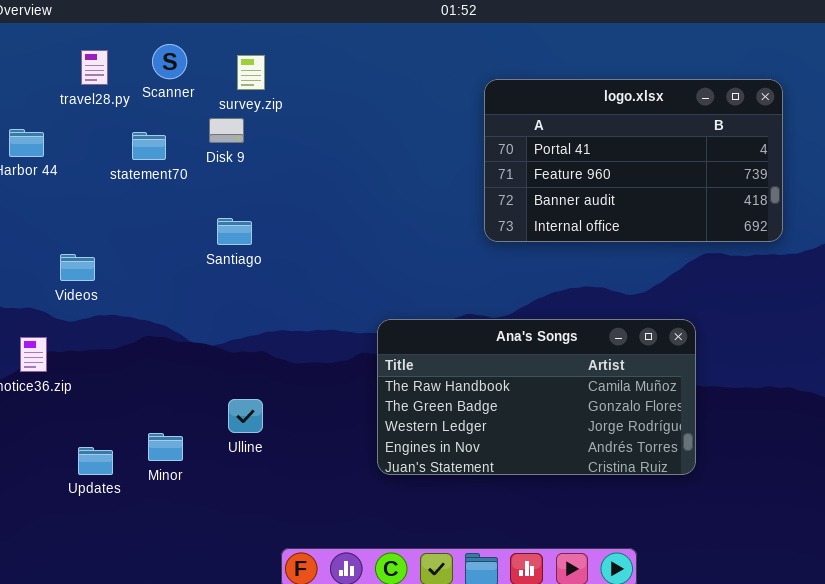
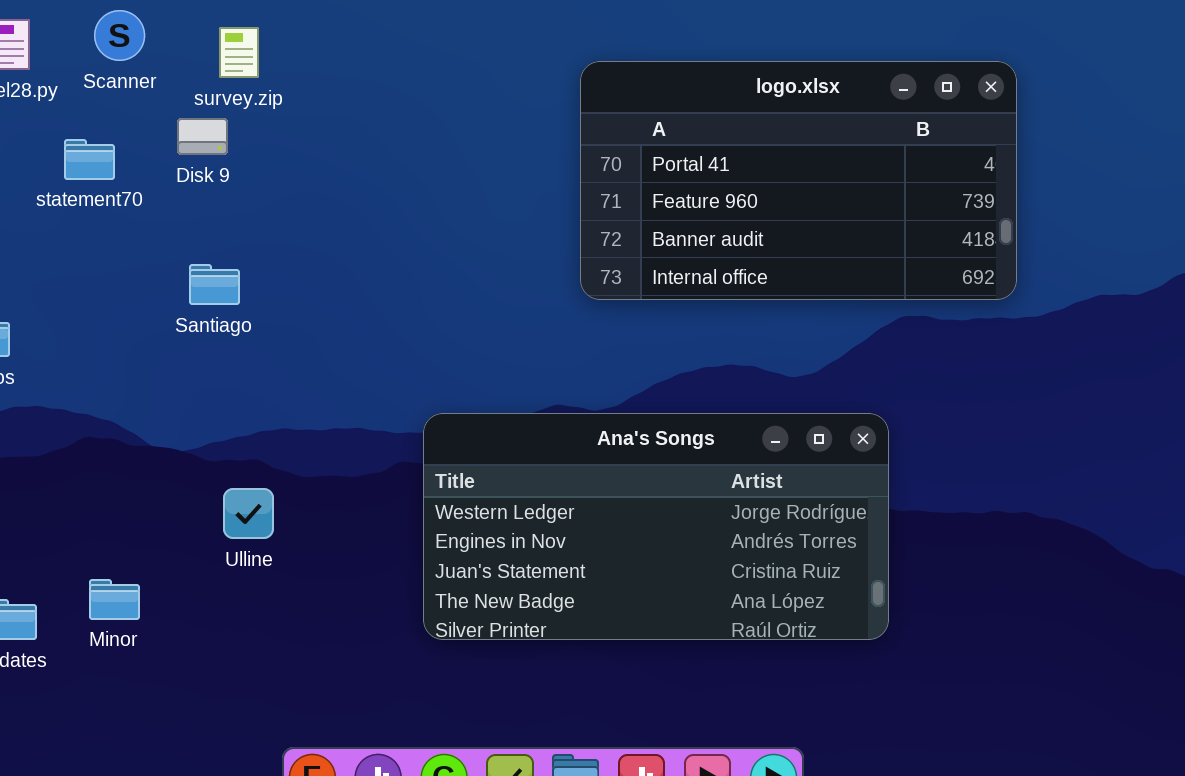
Ana's Songs: [377,319,696,475] -> [423,413,889,640], scrolled down 2 rows
Ulline: [228,399,263,433] -> [223,488,274,539], moved

